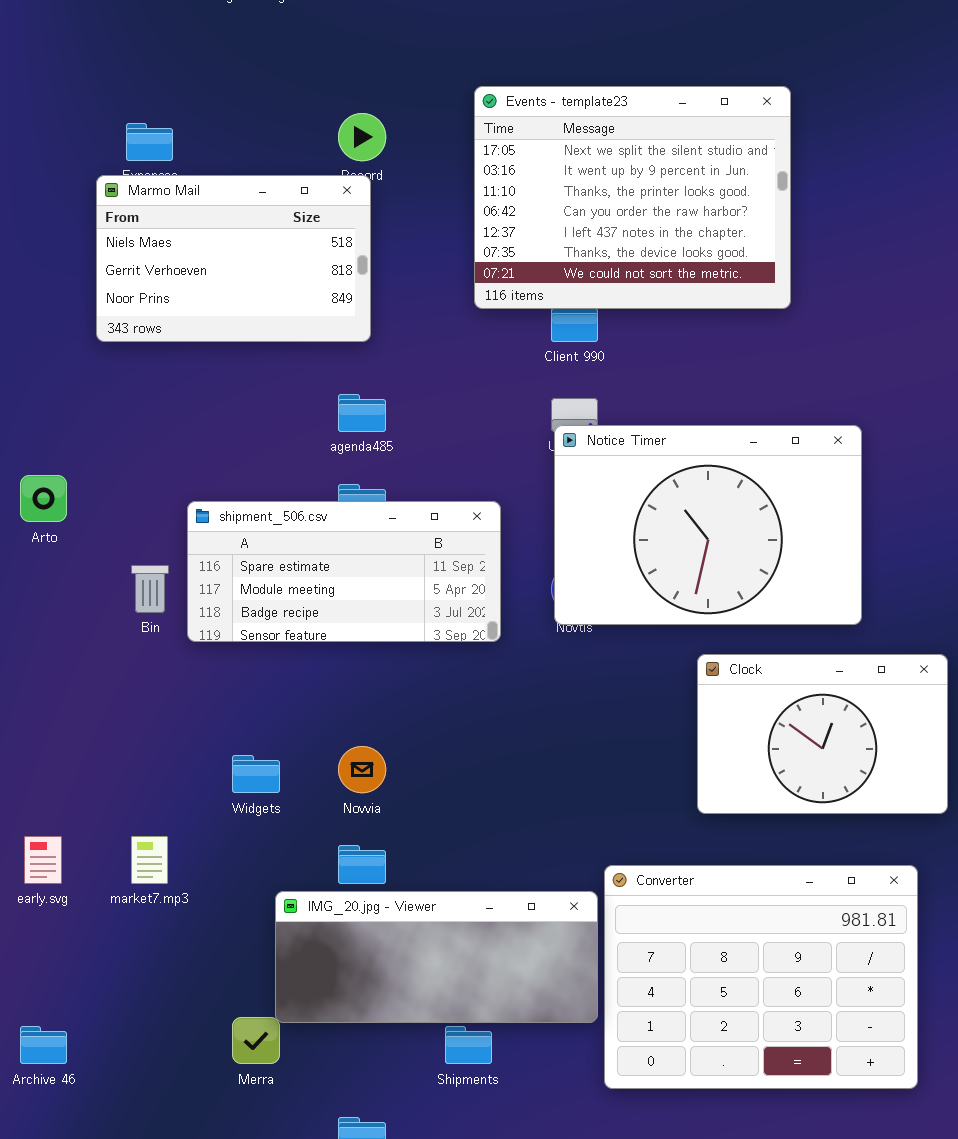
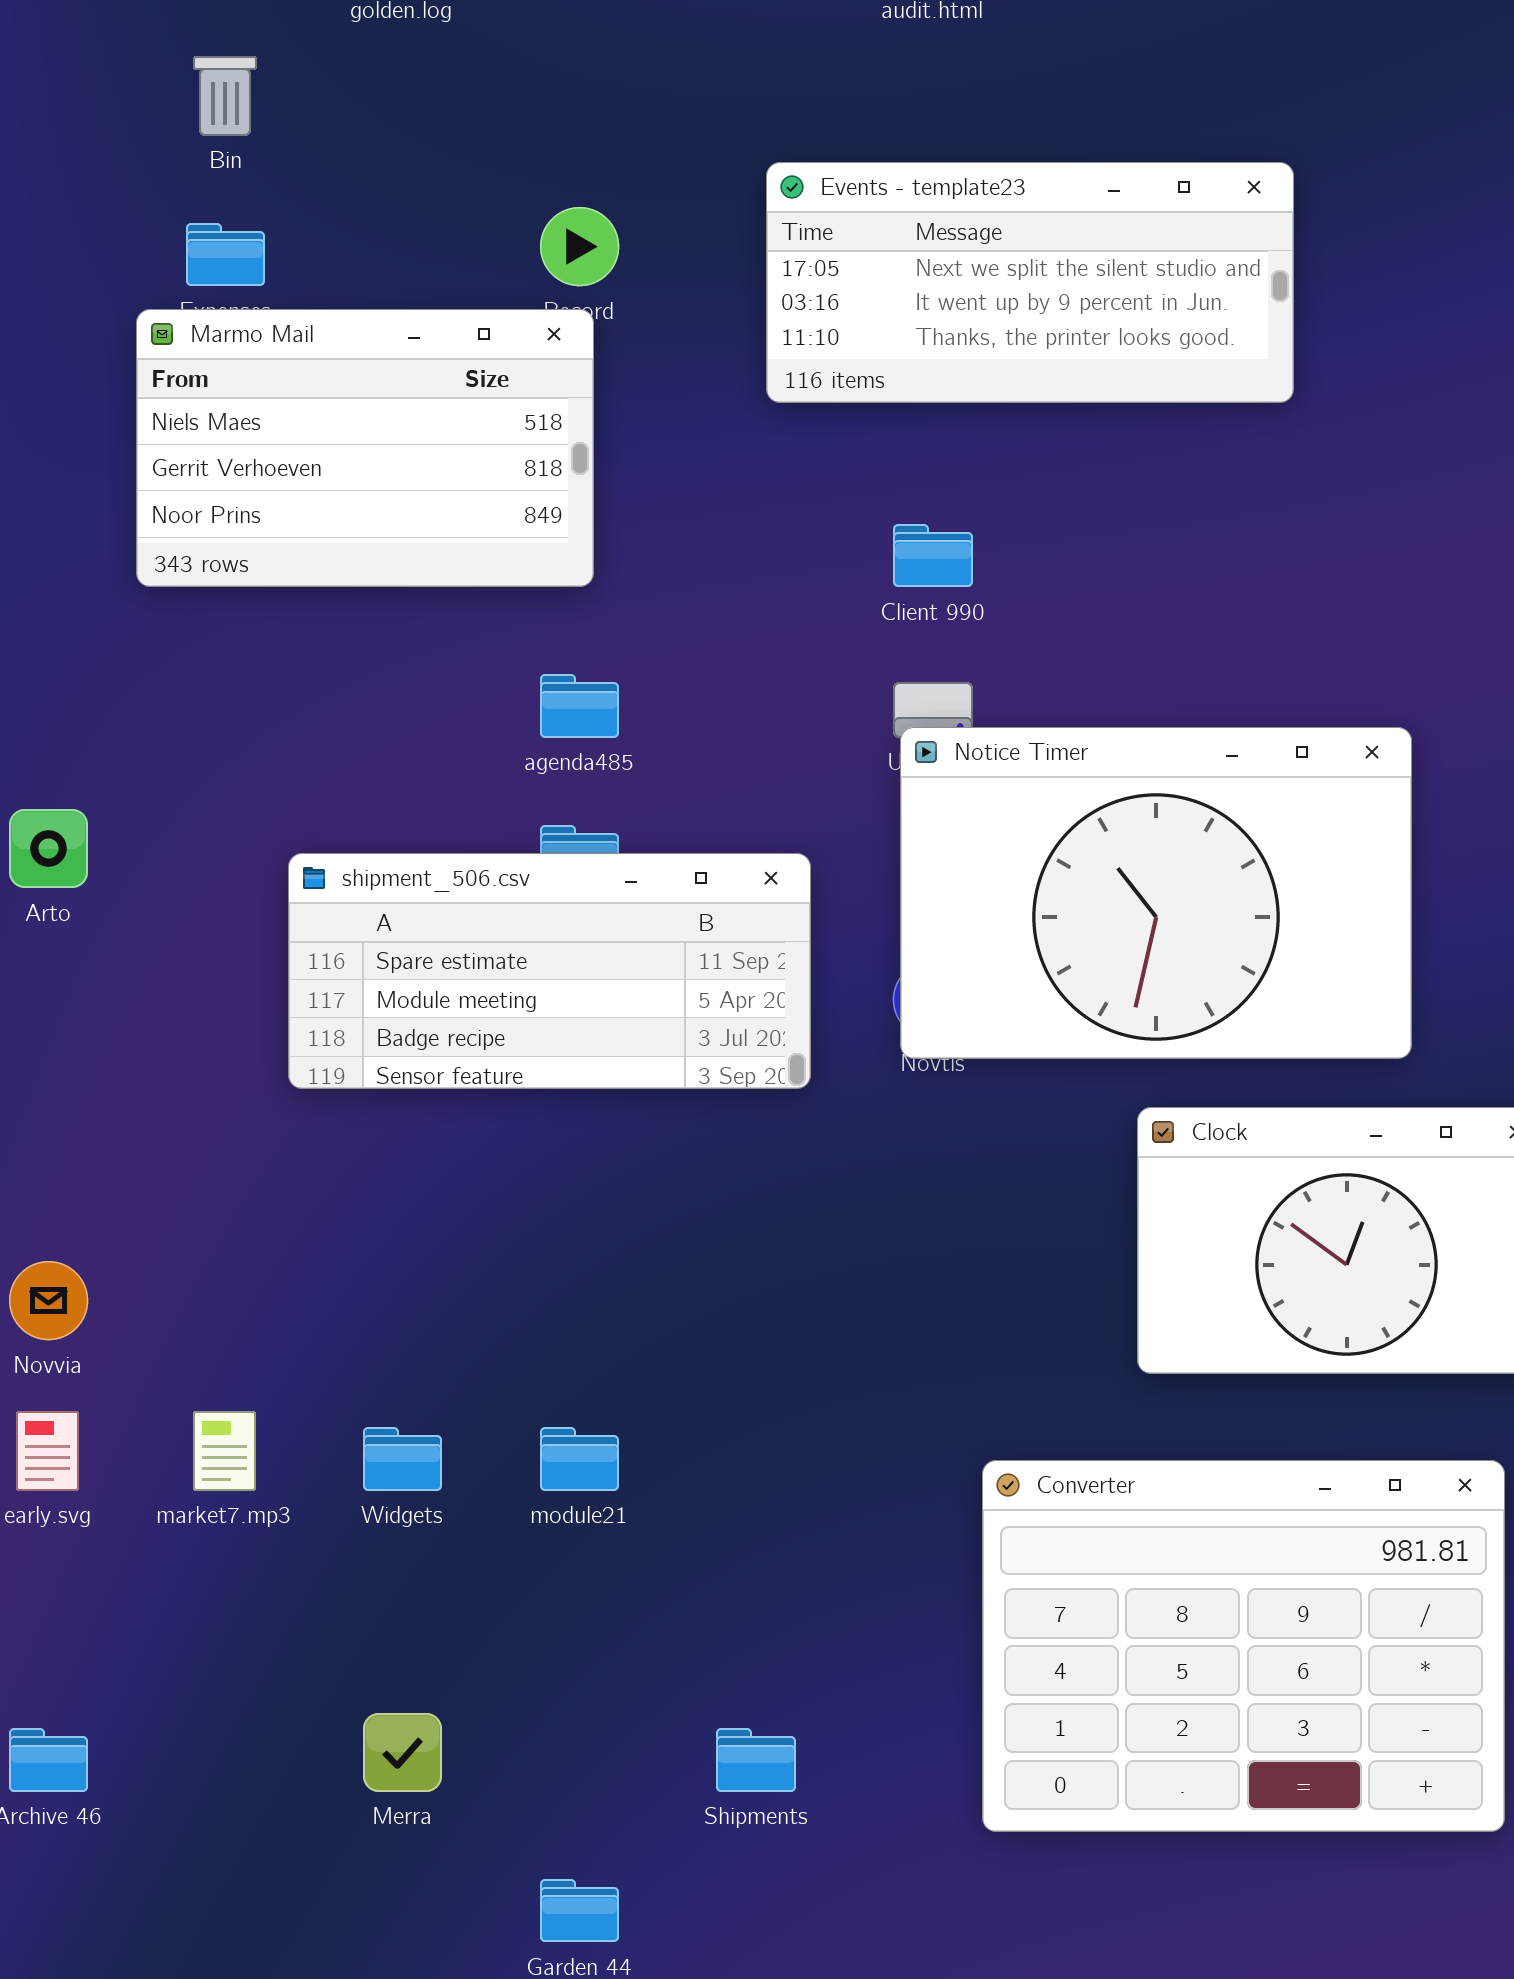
Events - template23: [474,86,791,309] -> [766,162,1294,403], resized
Bin: [131,565,169,613] -> [193,56,257,136], moved
Novvia: [338,746,386,793] -> [9,1261,88,1340], moved
Widgets: [232,755,280,793] -> [363,1427,442,1491], moved
IMG_20.jpg - Viewer: [275,891,598,1023] -> none, closed

